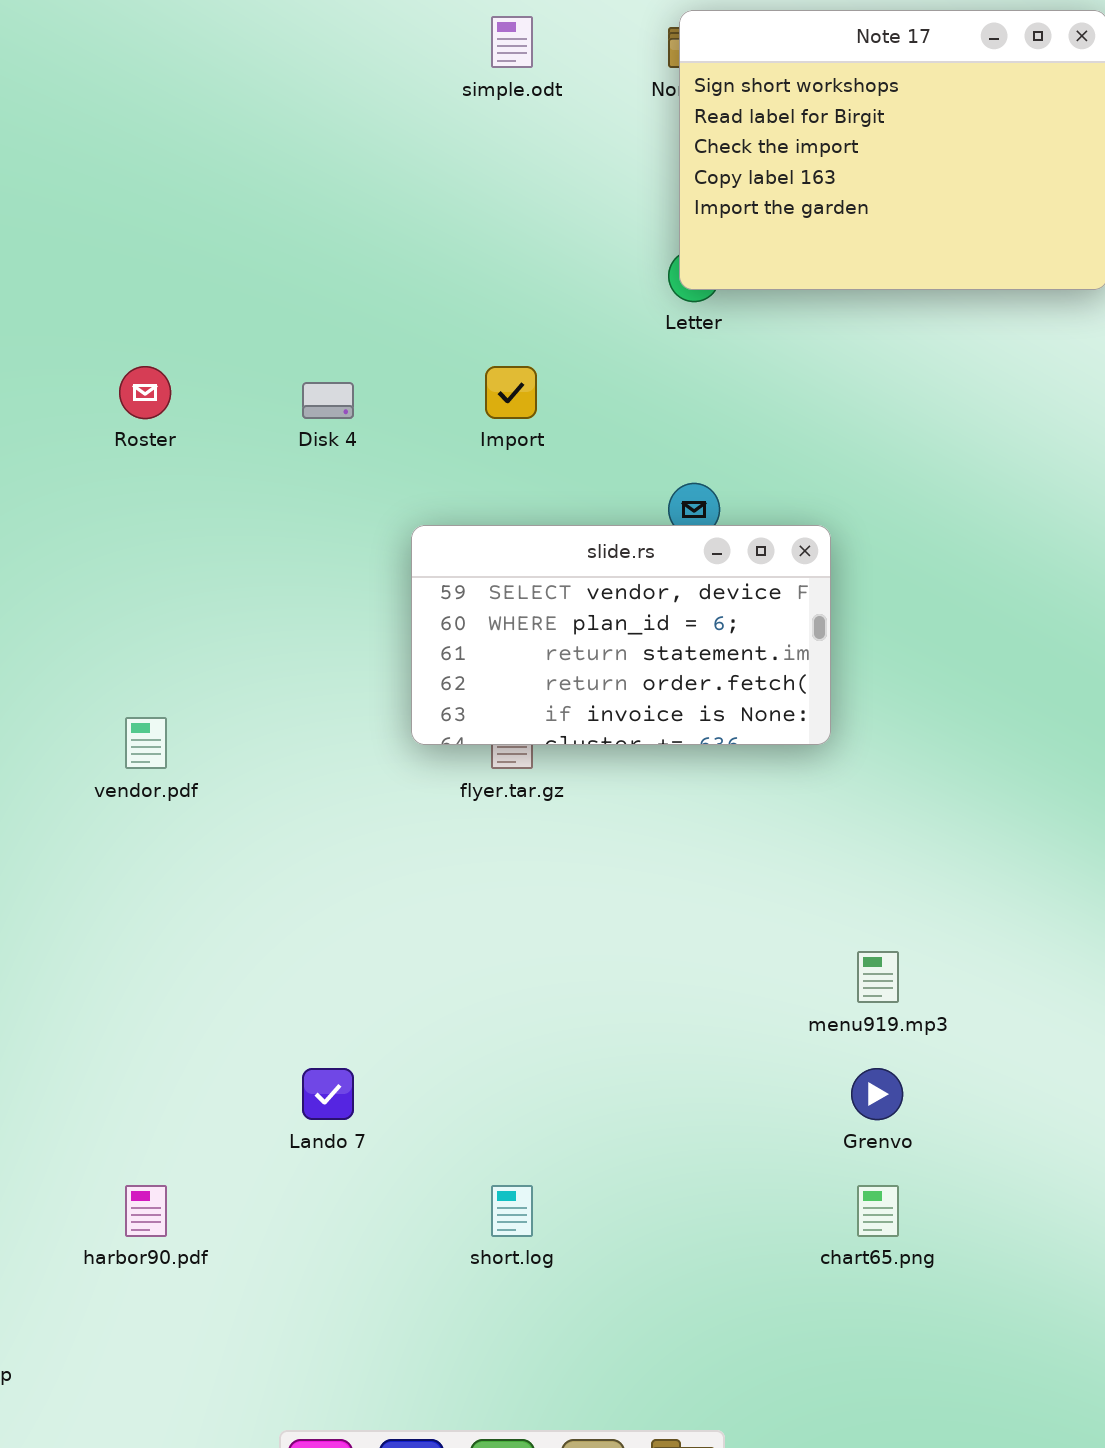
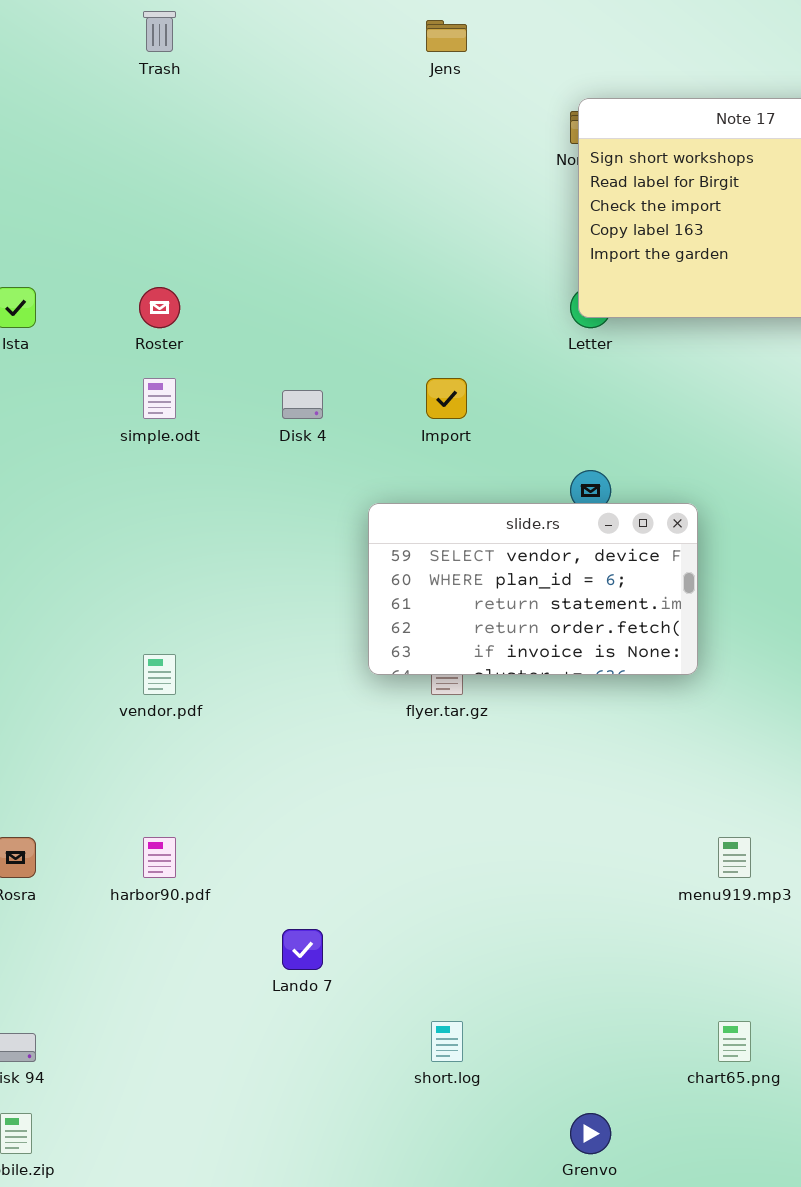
simple.odt: [491,16,533,68] -> [143,378,176,419], moved
Roster: [119,366,171,419] -> [139,287,180,328], moved
Grenvo: [851,1068,903,1120] -> [570,1113,611,1154], moved
harbor90.pdf: [125,1185,167,1237] -> [143,837,176,878], moved

